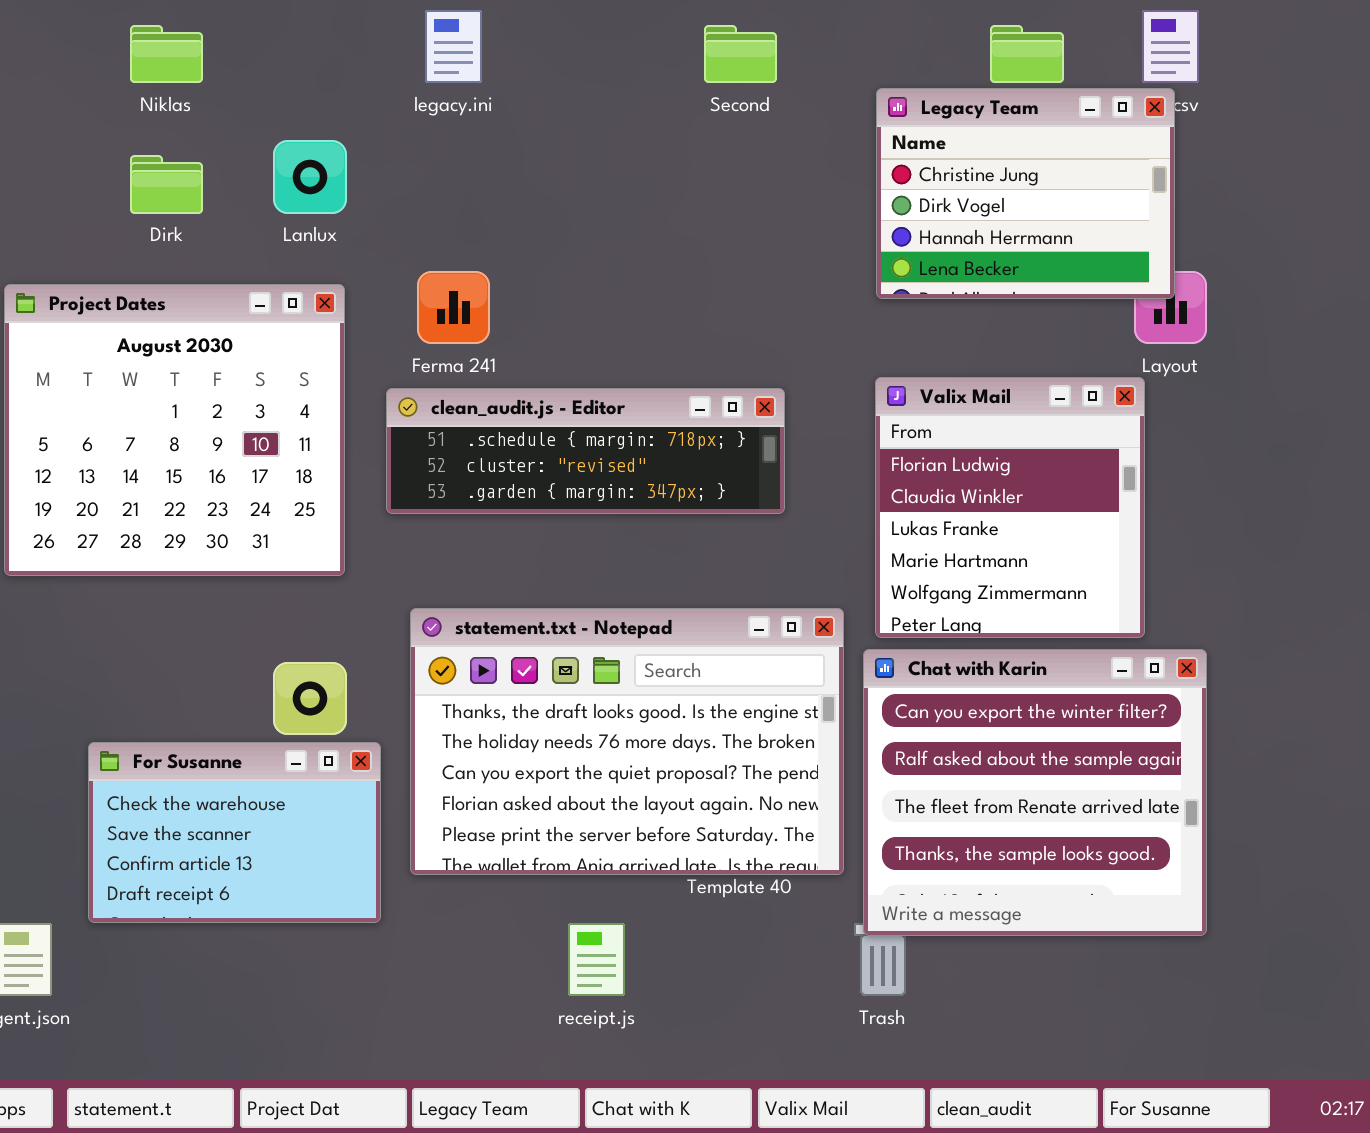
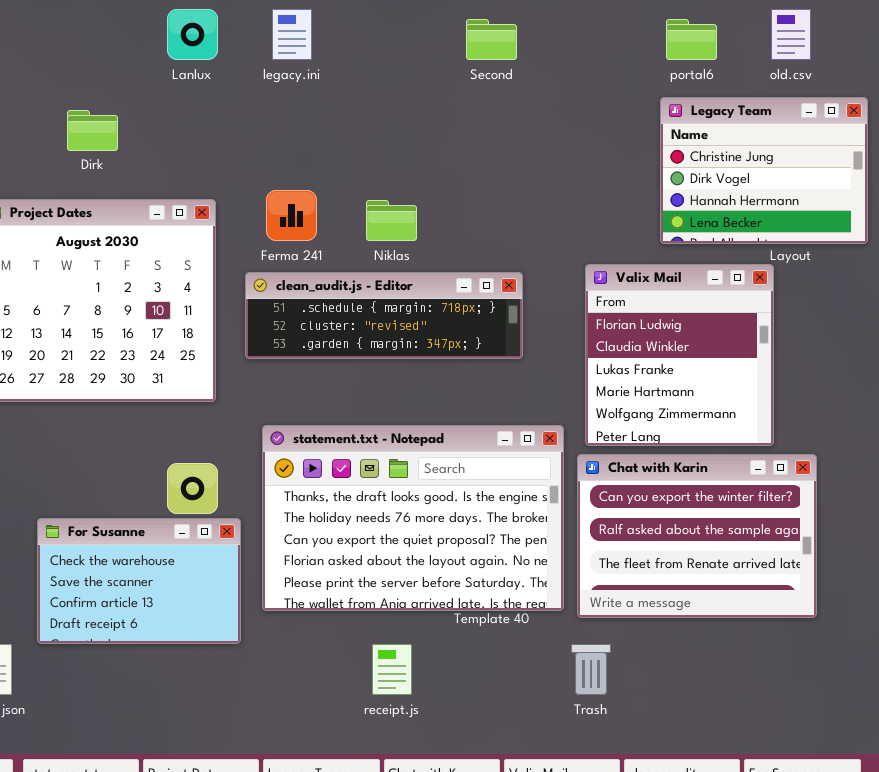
Niklas: [130,25,203,83] -> [366,200,417,241], moved
Legacy Team: [876,88,1175,299] -> [660,97,868,244], moved
Lanlux: [273,140,347,214] -> [167,9,218,60], moved
Chat with Karin: [863,649,1207,936] -> [577,454,817,618], resized

